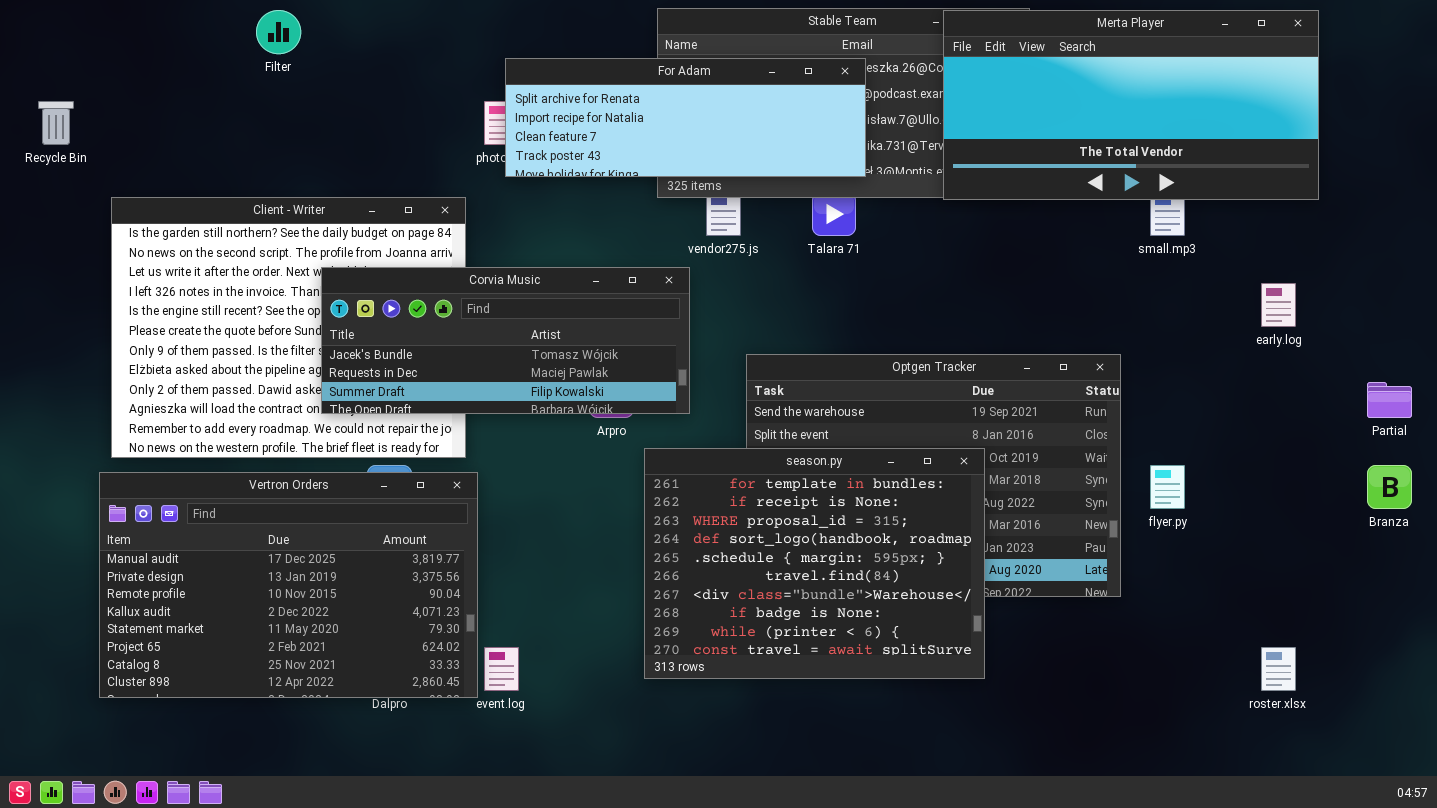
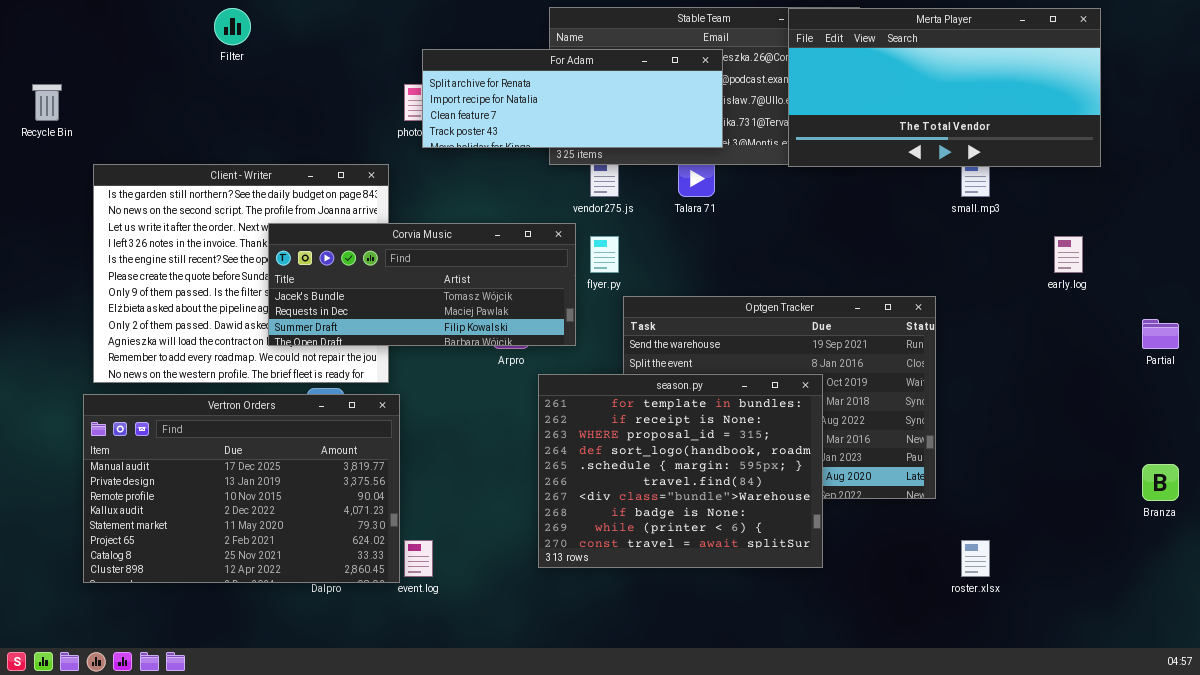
flyer.py: [1150,465,1185,509] -> [590,236,619,273], moved
Branza: [1367,465,1412,509] -> [1142,464,1179,501], moved
roster.xlsx: [1261,647,1296,691] -> [961,540,990,577], moved

